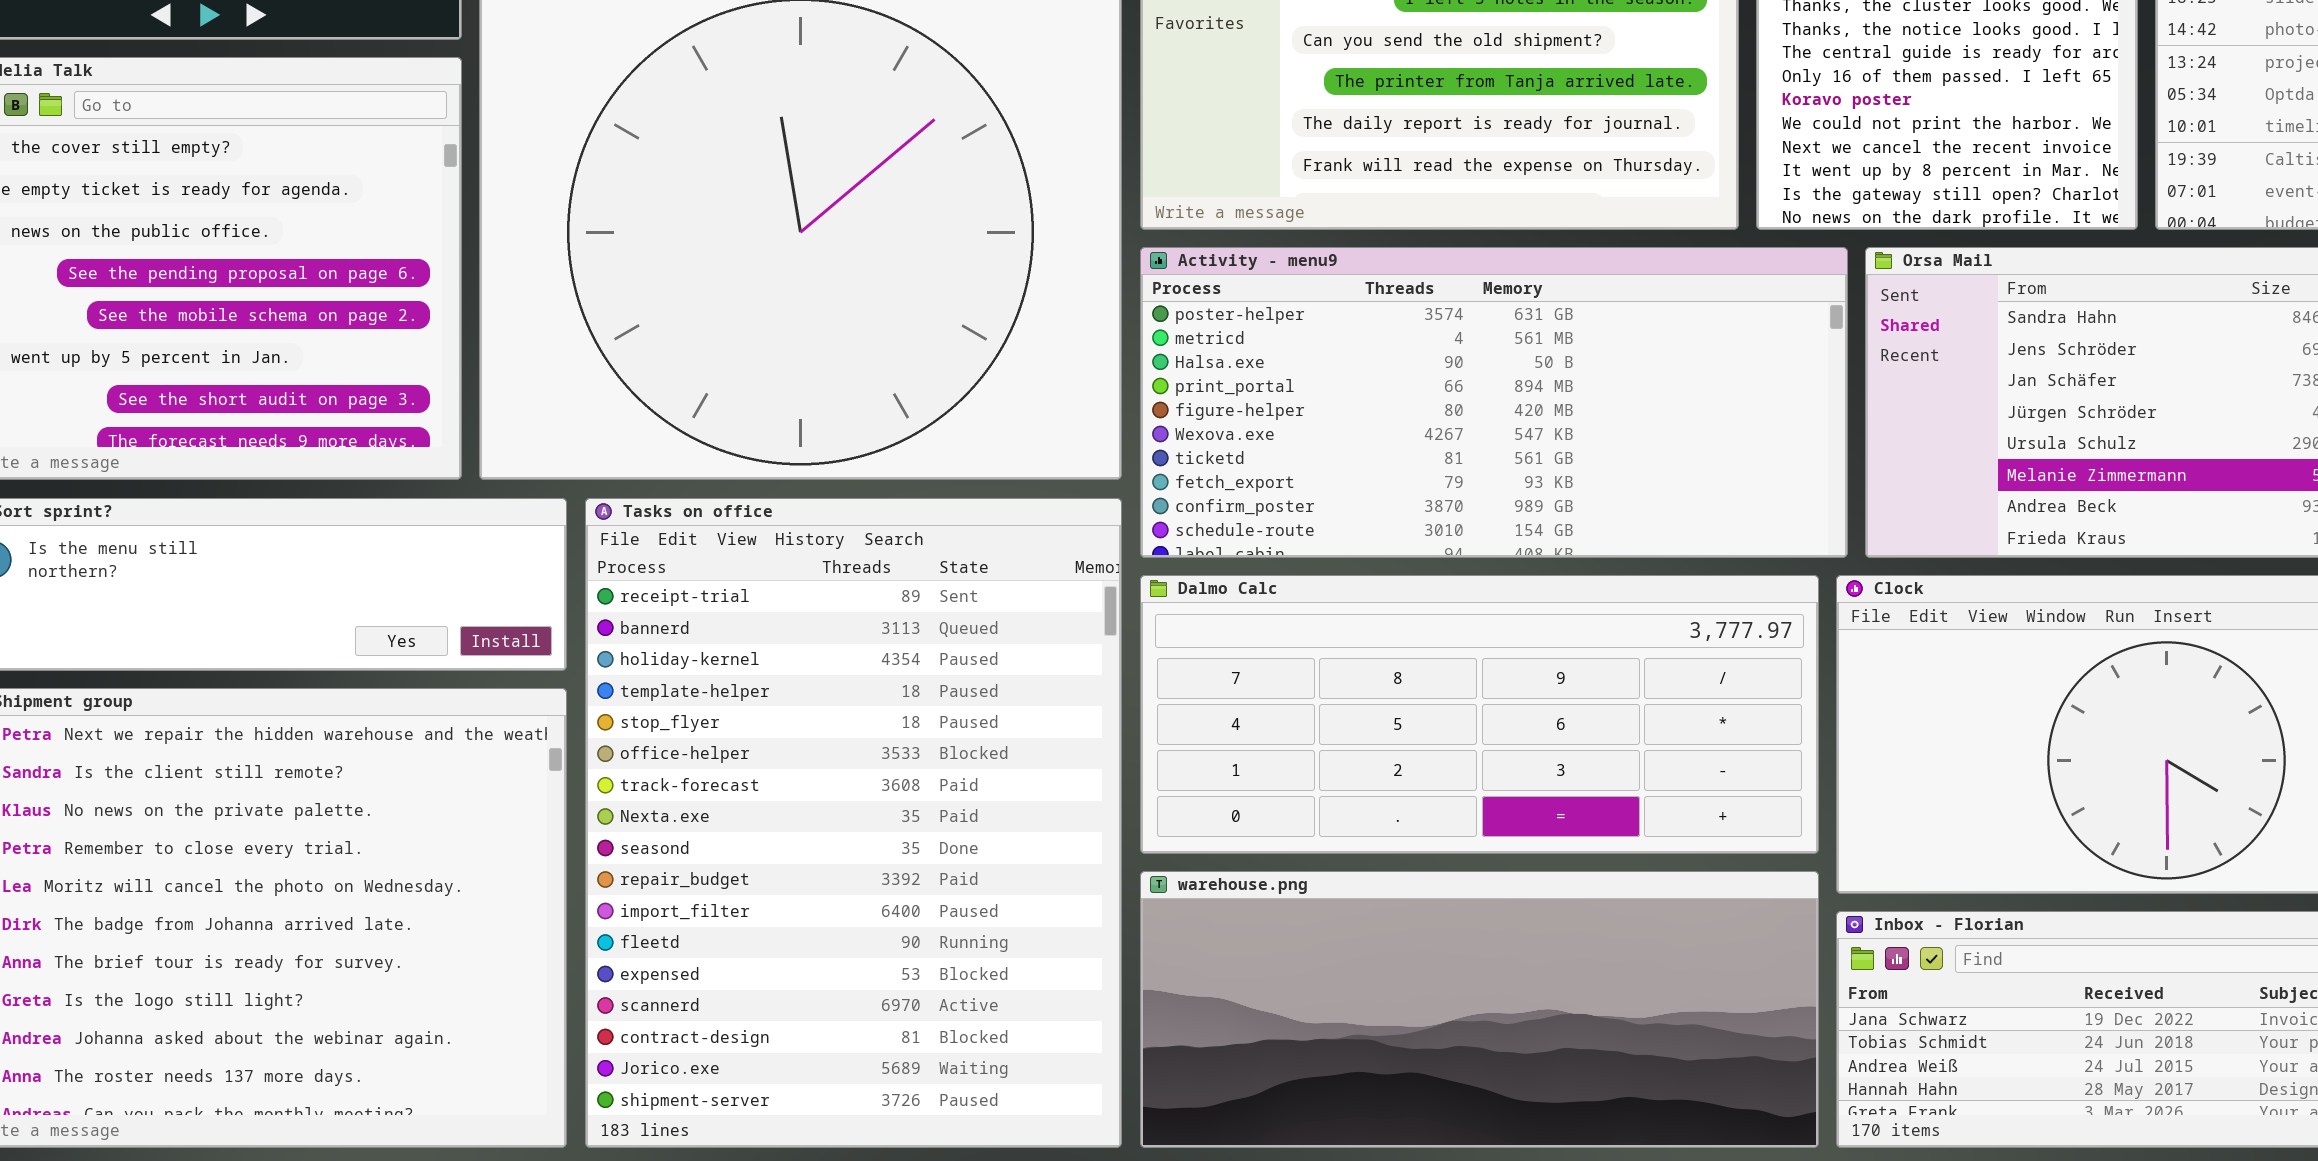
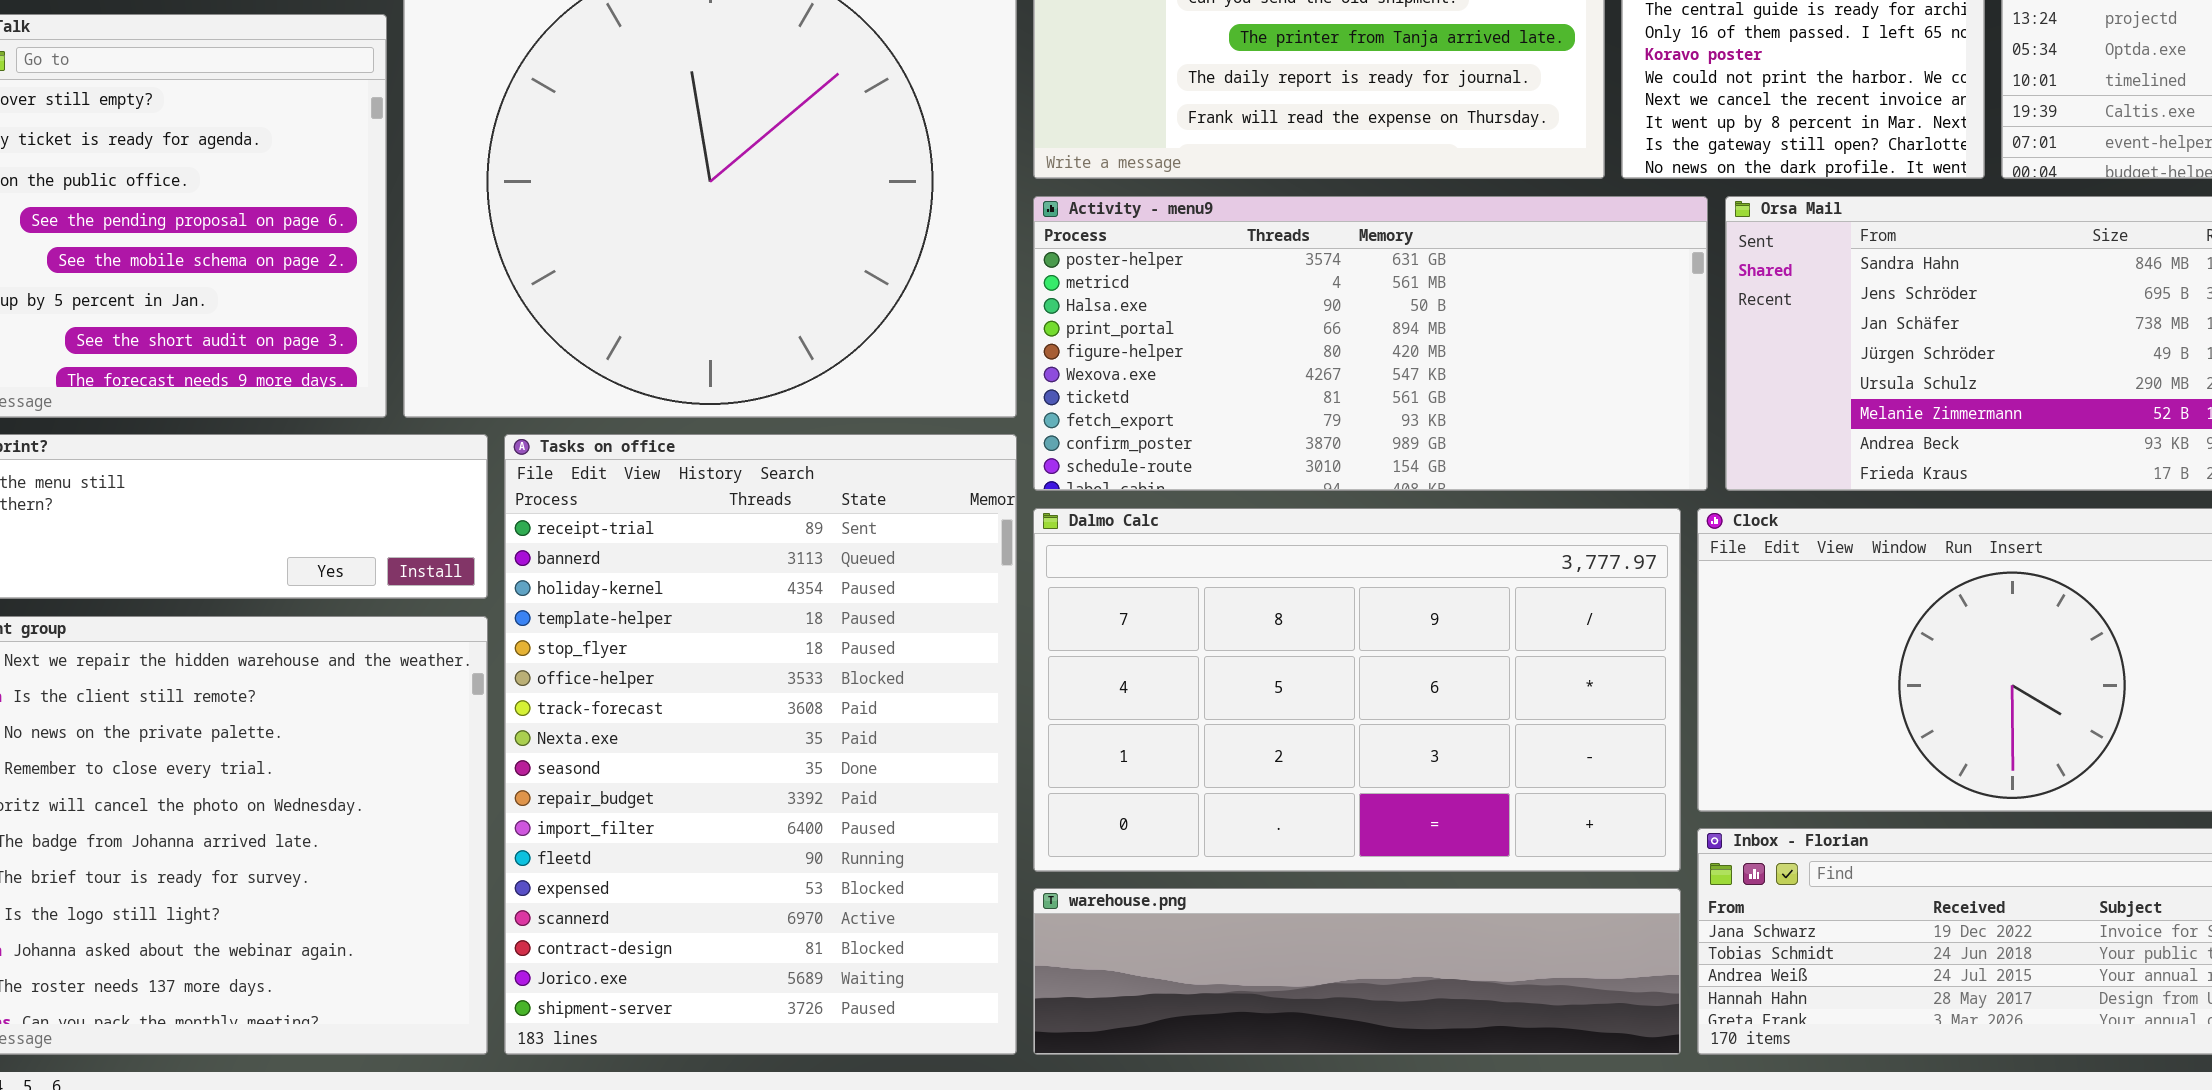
Dalmo Calc: [1140,575,1819,854] -> [1033,508,1681,872], resized
warehouse.png: [1140,871,1819,1148] -> [1033,888,1681,1055], resized

